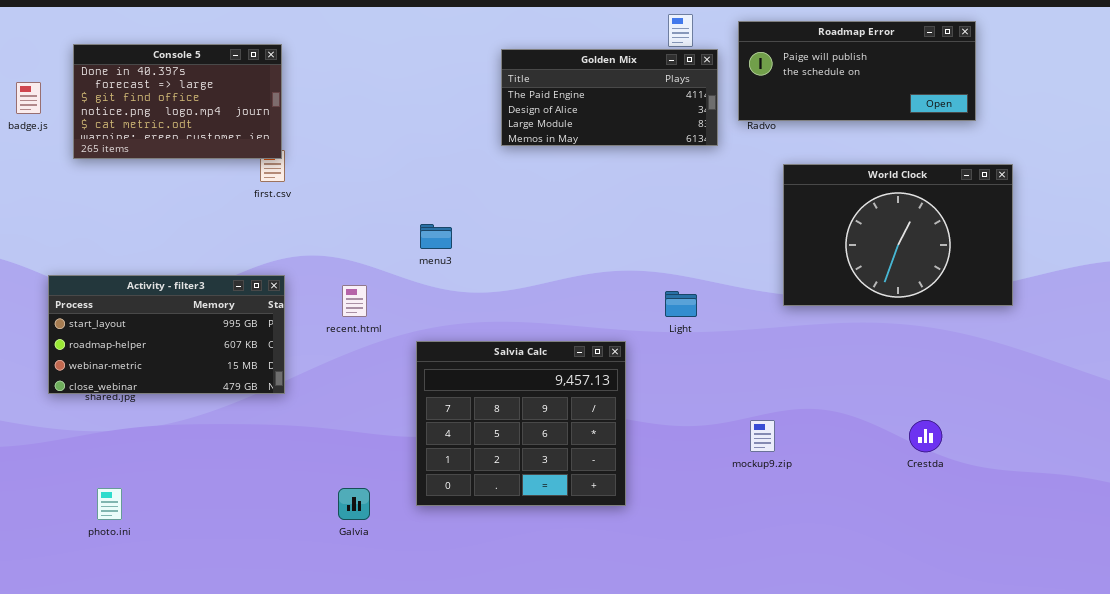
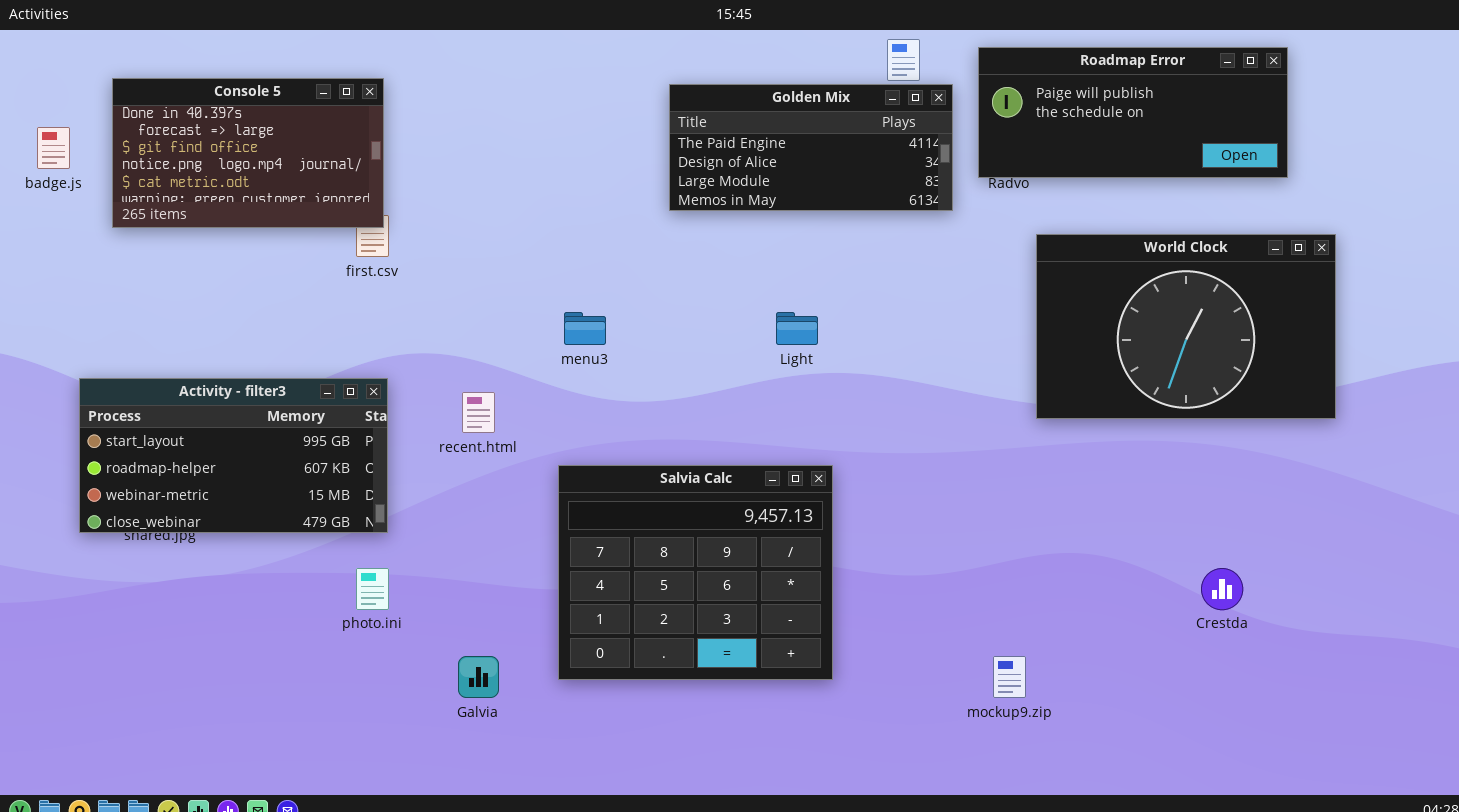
Light: [665,291,697,317] -> [776,312,818,345], moved
mockup9.zip: [750,420,775,452] -> [993,656,1026,698], moved
photo.ini: [97,488,122,520] -> [356,568,389,610], moved

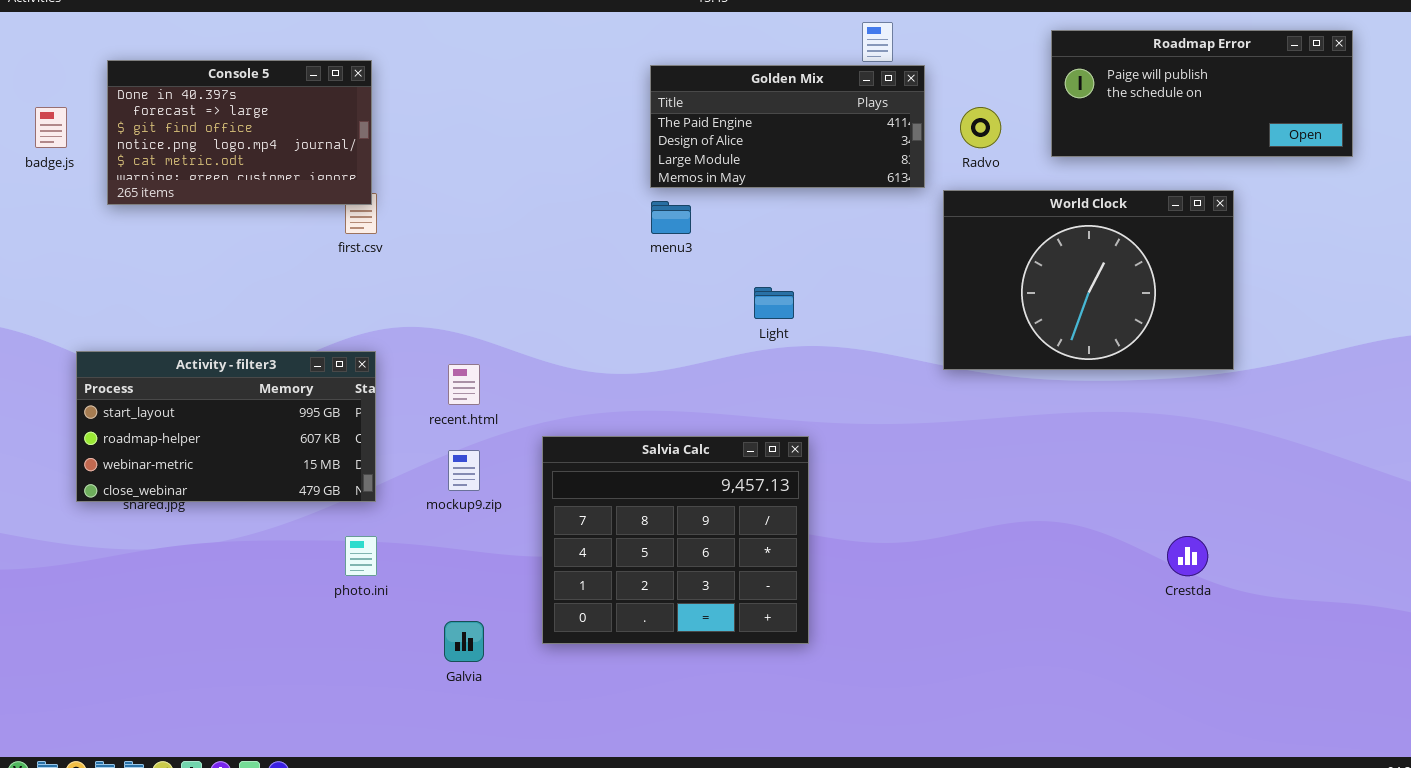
Roadmap Error: [978,47,1288,178] -> [1051,30,1353,157], moved
World Clock: [1036,234,1336,419] -> [943,190,1234,370], moved
menu3: [564,312,606,345] -> [651,201,691,234], moved
mockup9.zip: [993,656,1026,698] -> [448,450,480,491], moved

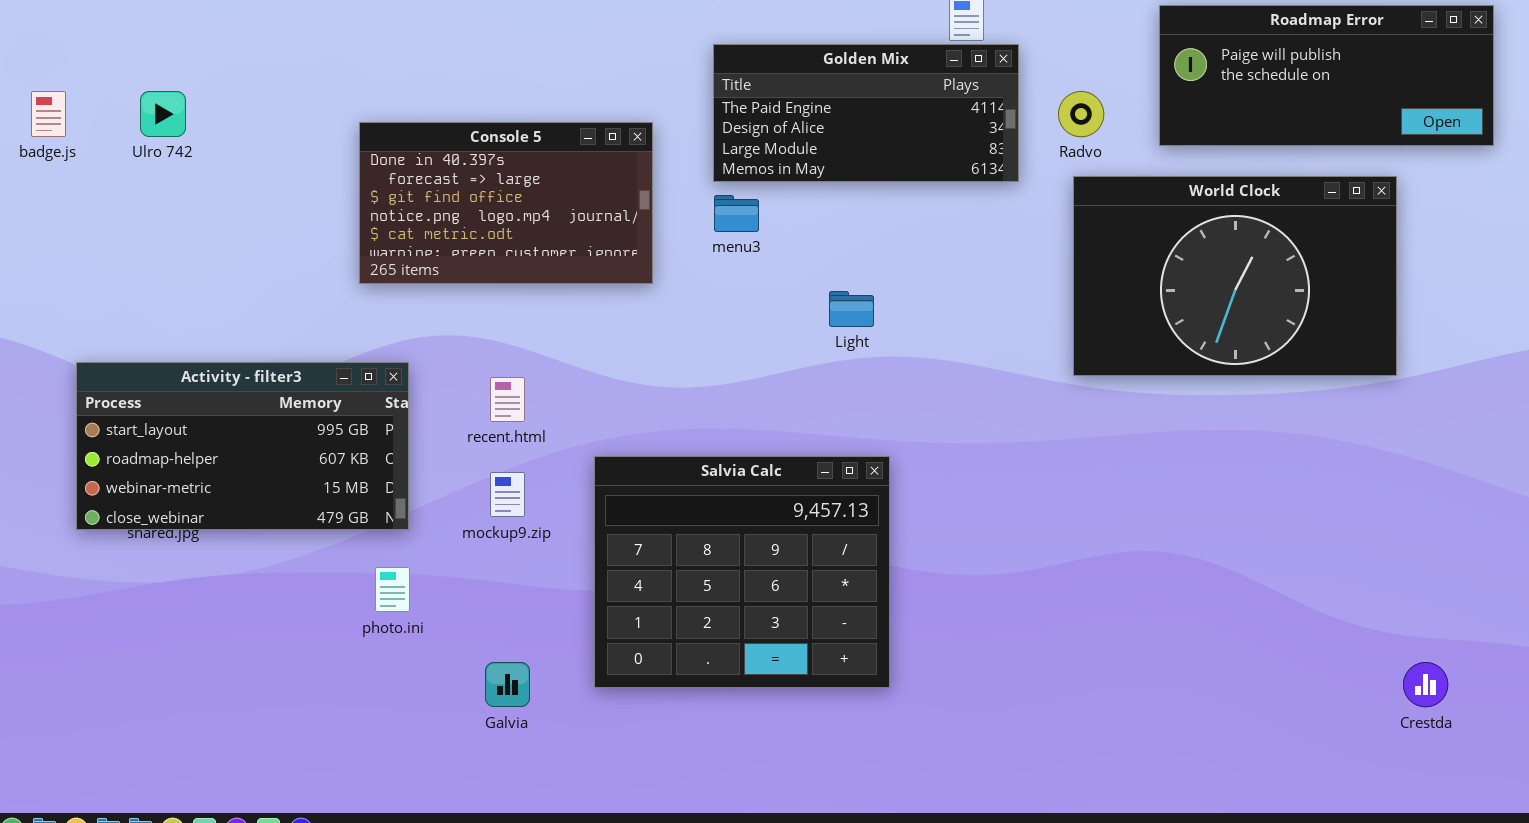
Console 5: [107,60,372,205] -> [359,122,653,284], moved
World Clock: [943,190,1234,370] -> [1073,176,1397,376], moved
Crestda: [1167,536,1208,576] -> [1403,662,1448,707], moved

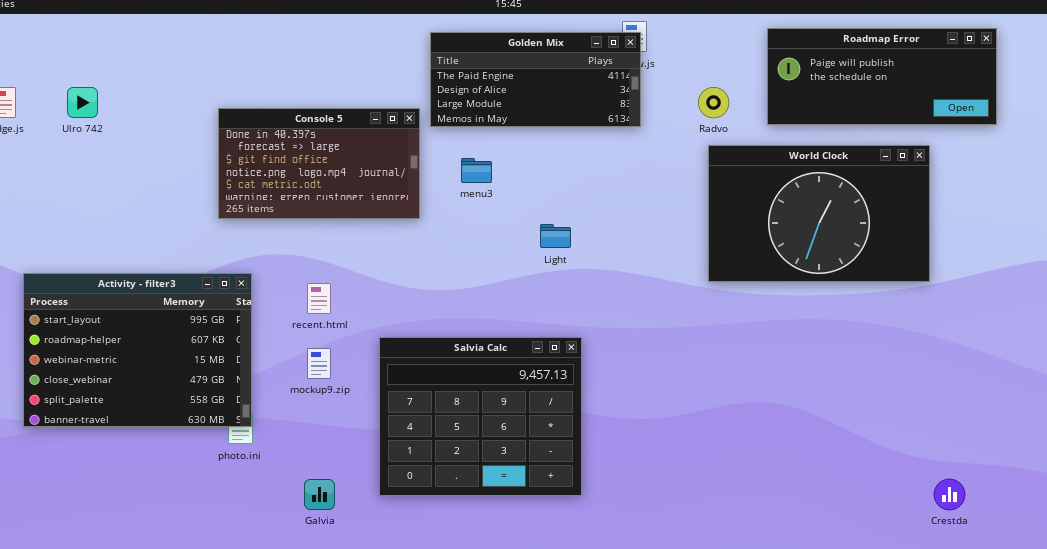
Golden Mix: [713,44,1019,182] -> [430,32,641,127], moved
Activity - filter3: [76,362,409,530] -> [23,273,252,427], resized

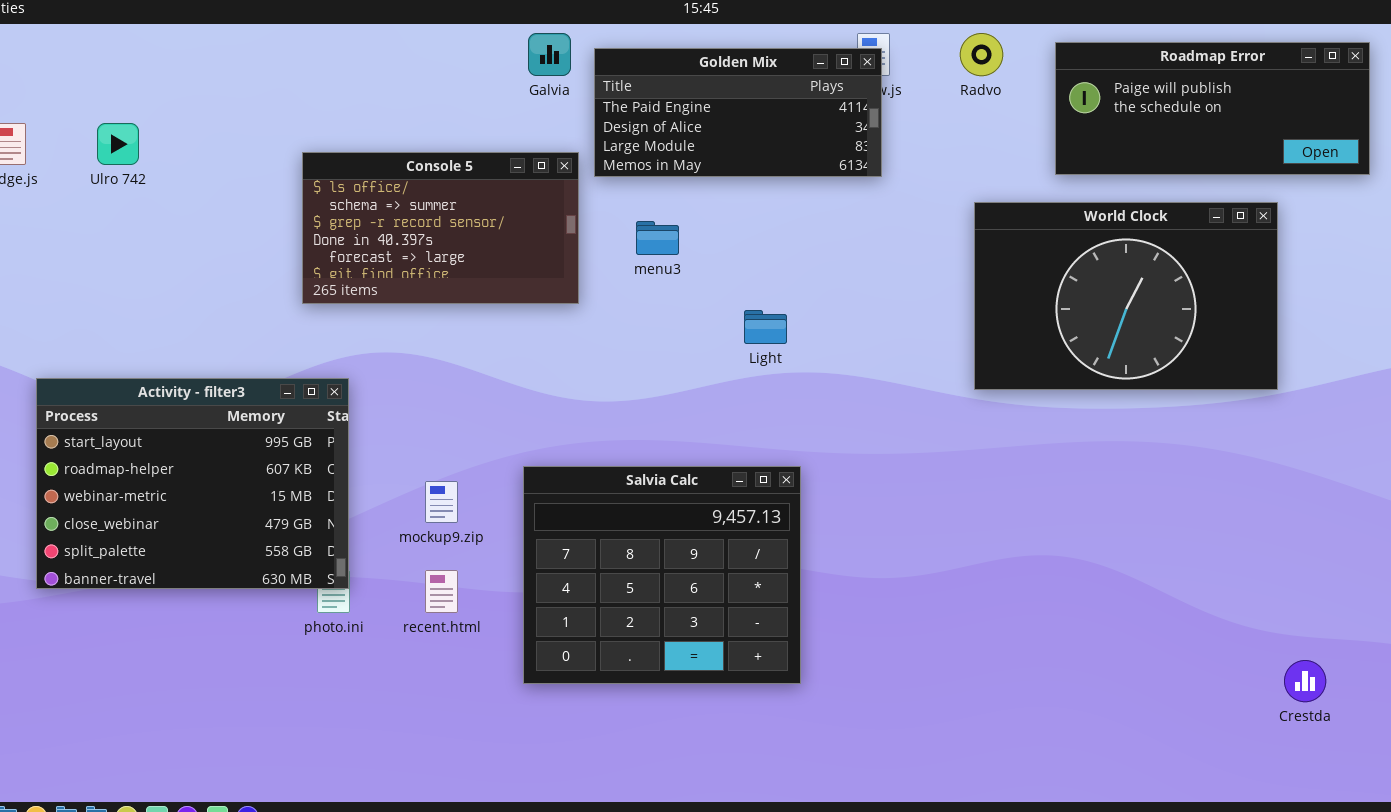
Radvo: [698,87,729,118] -> [960,33,1003,76], moved
Console 5: [218,108,420,219] -> [302,152,579,304], scrolled up 3 rows
recent.html: [307,283,331,314] -> [425,570,458,613], moved
Galvia: [304,479,335,510] -> [528,33,571,76], moved

